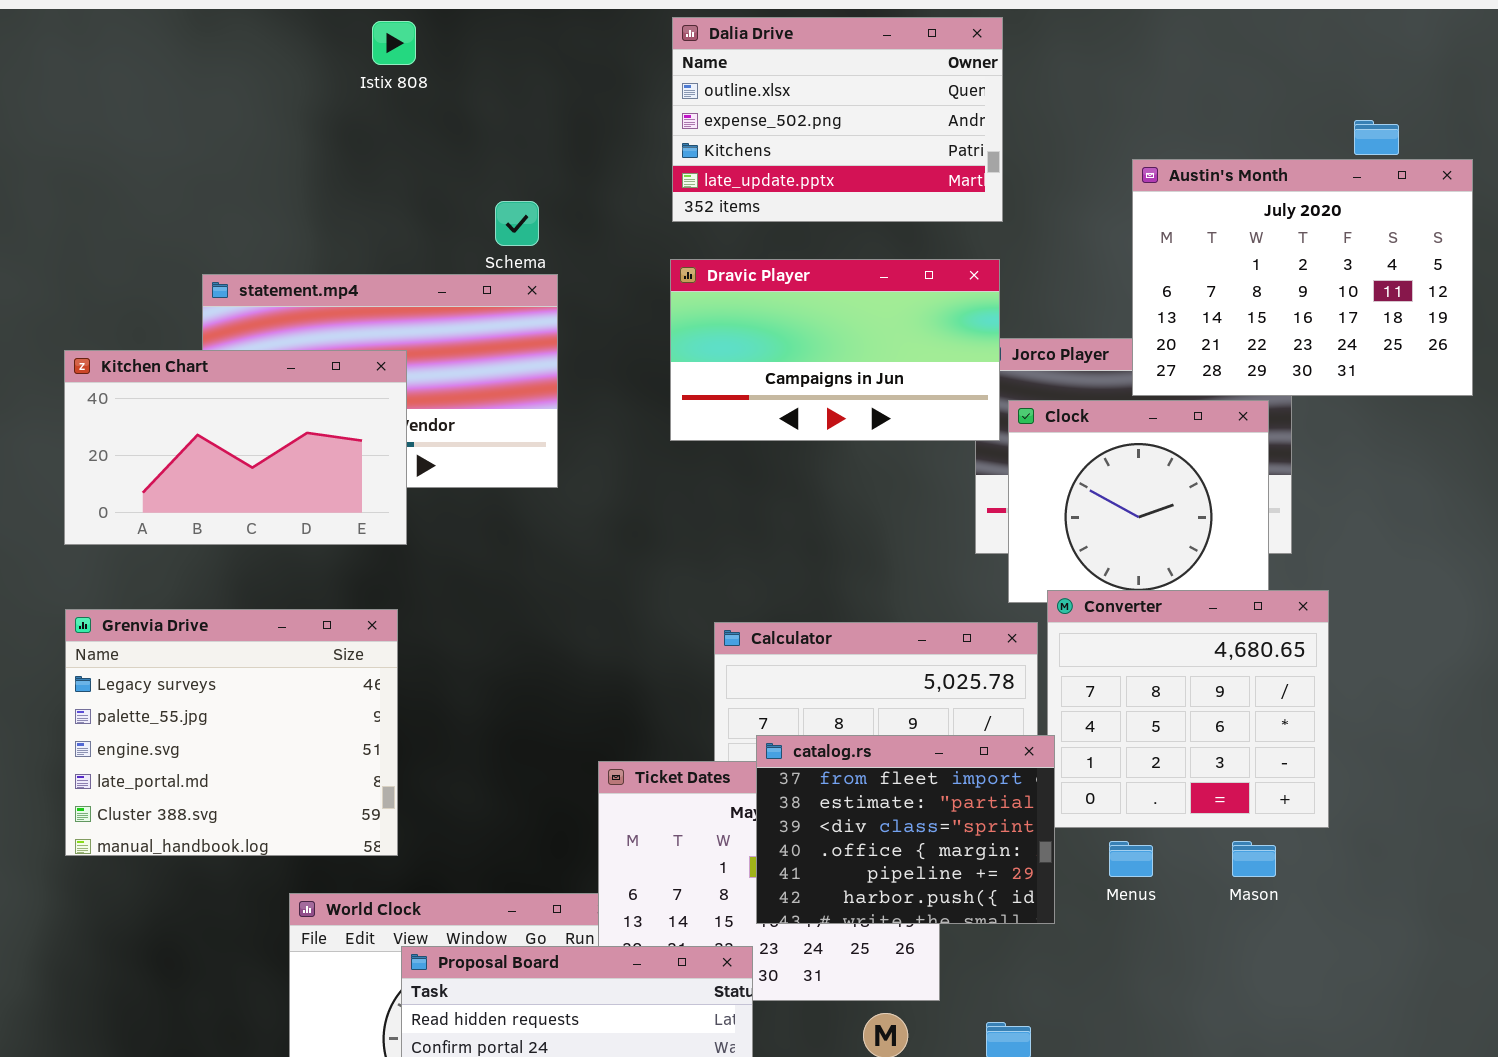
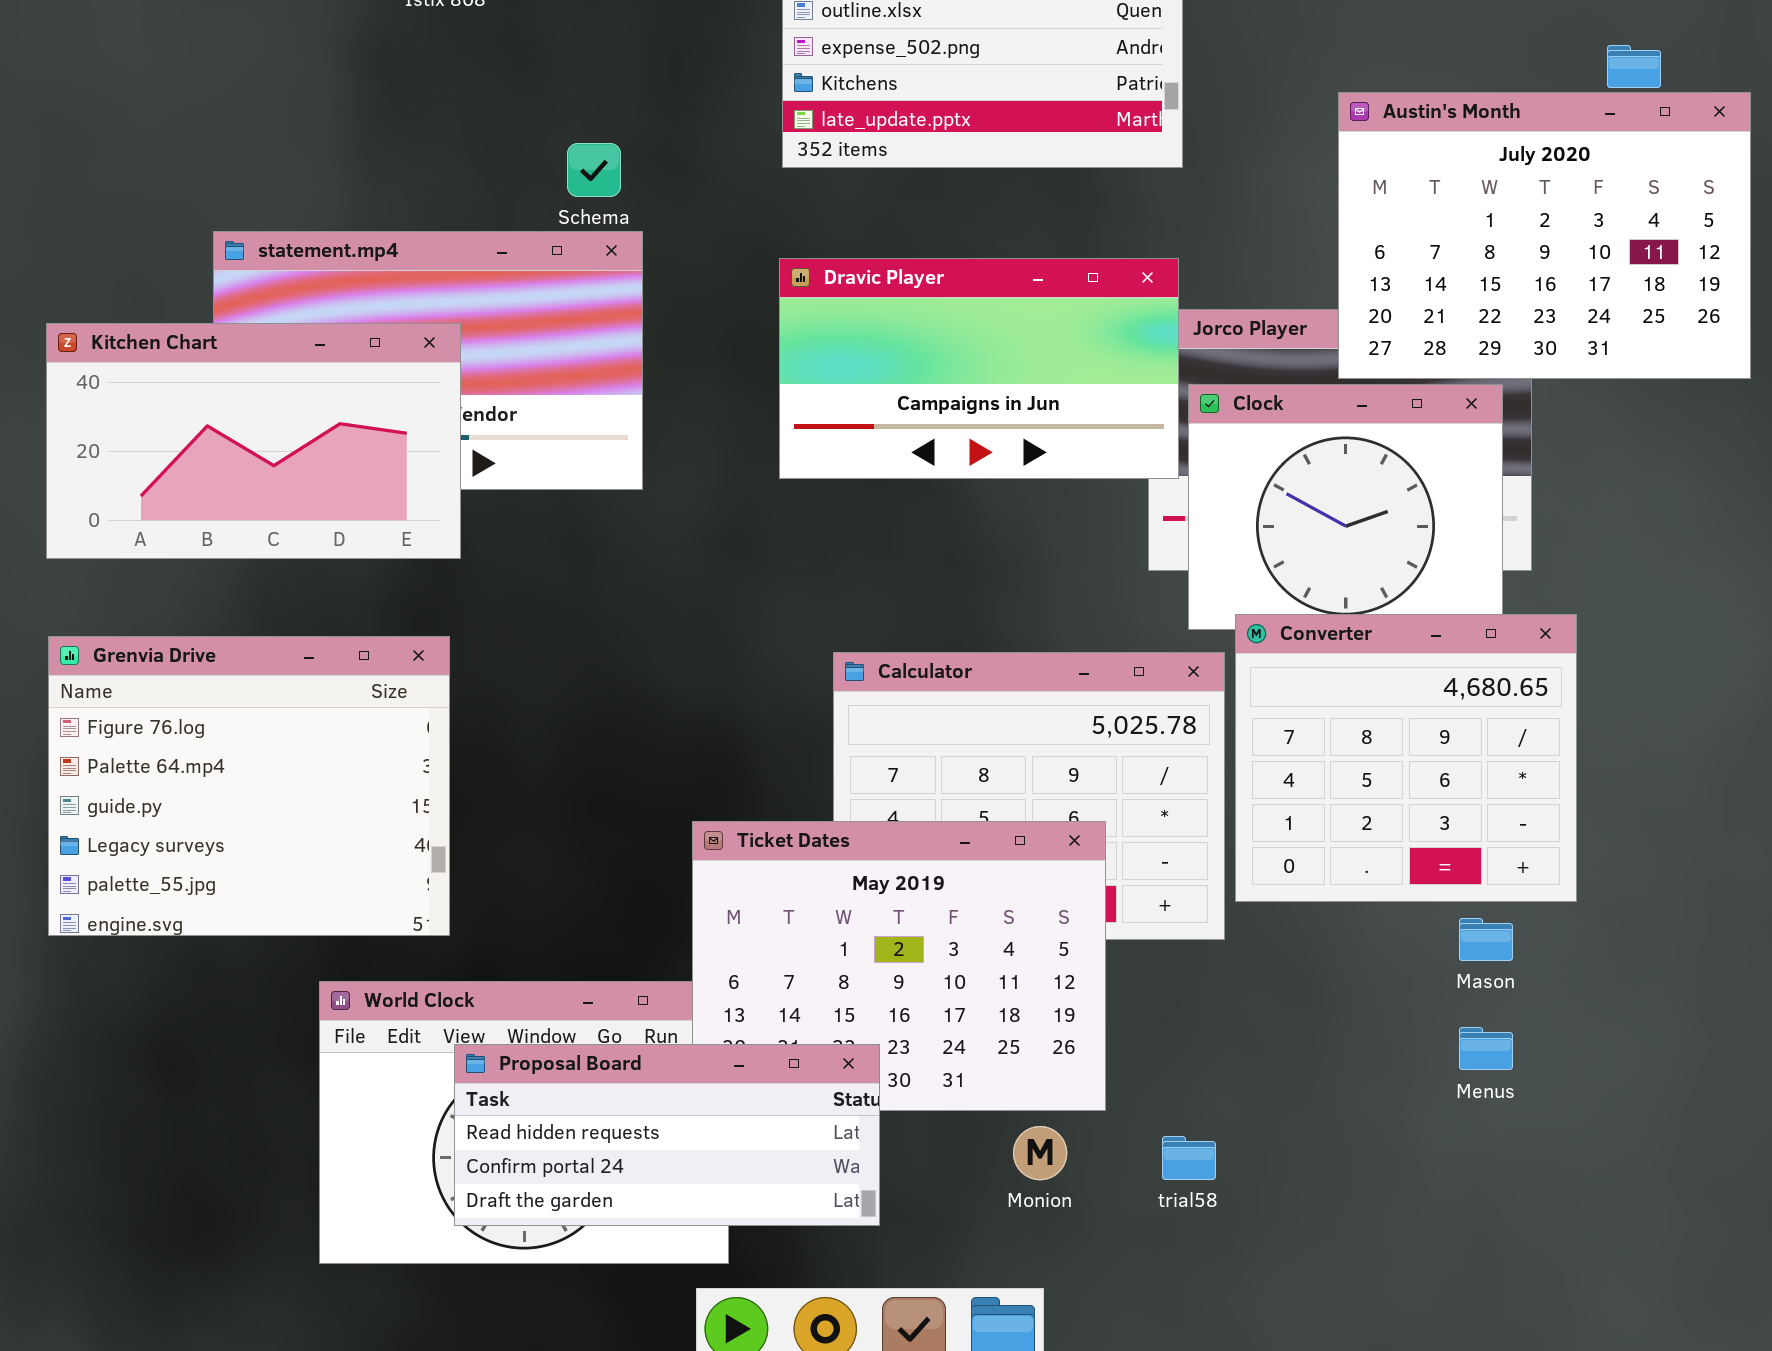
Dravic Player: [670,259,1000,441] -> [779,258,1179,479], moved
Grenvia Drive: [65,609,398,856] -> [48,636,450,936], scrolled up 3 rows
catalog.rs: [756,735,1055,924] -> none, closed
Menus: [1109,841,1153,877] -> [1459,1027,1513,1070], moved

